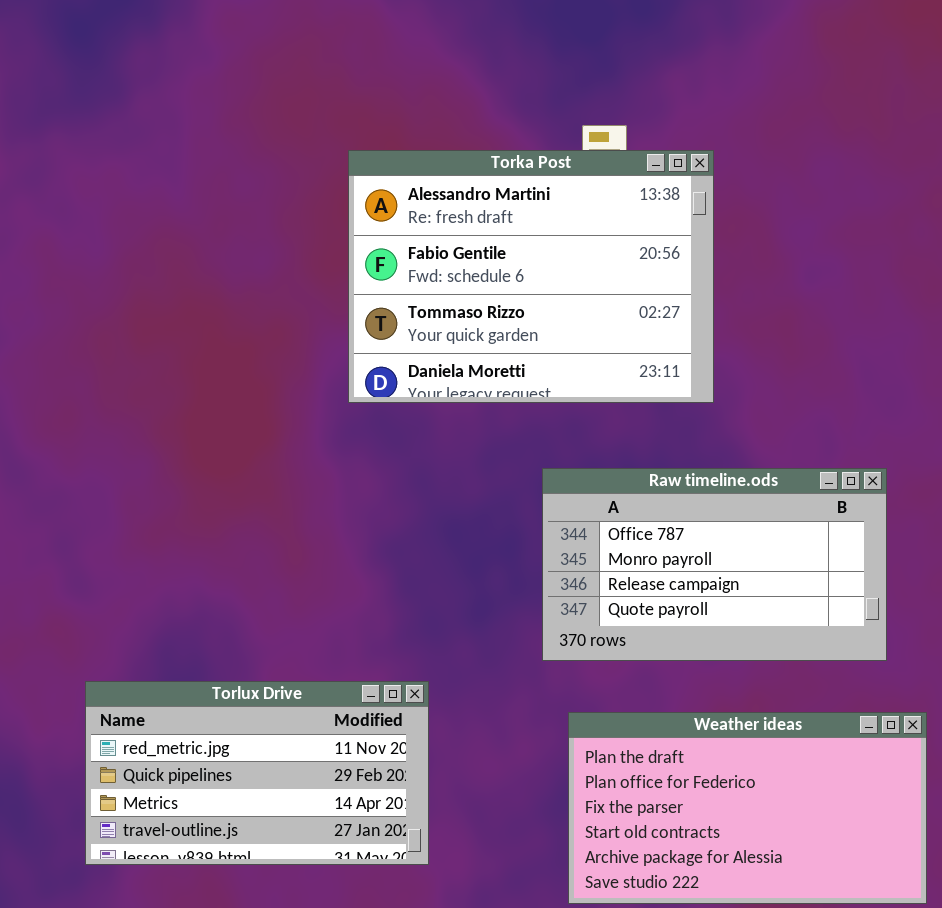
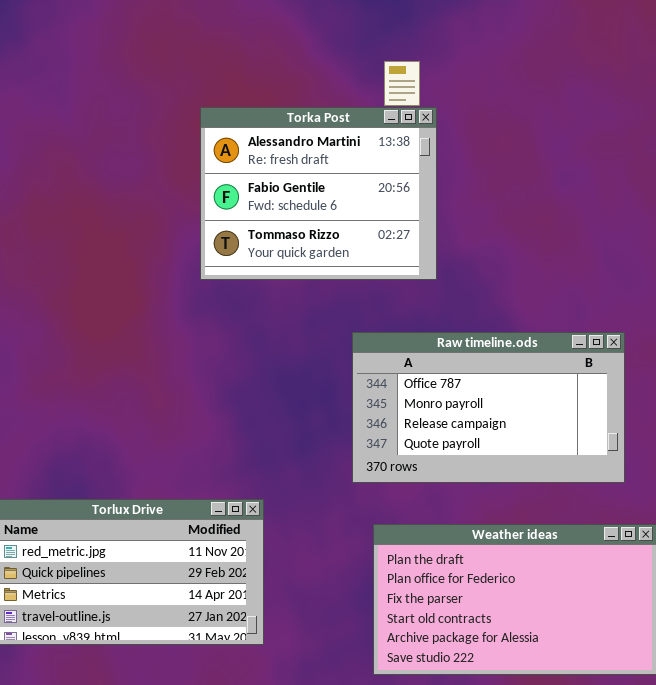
Torka Post: [348,150,714,403] -> [200,107,437,280], resized

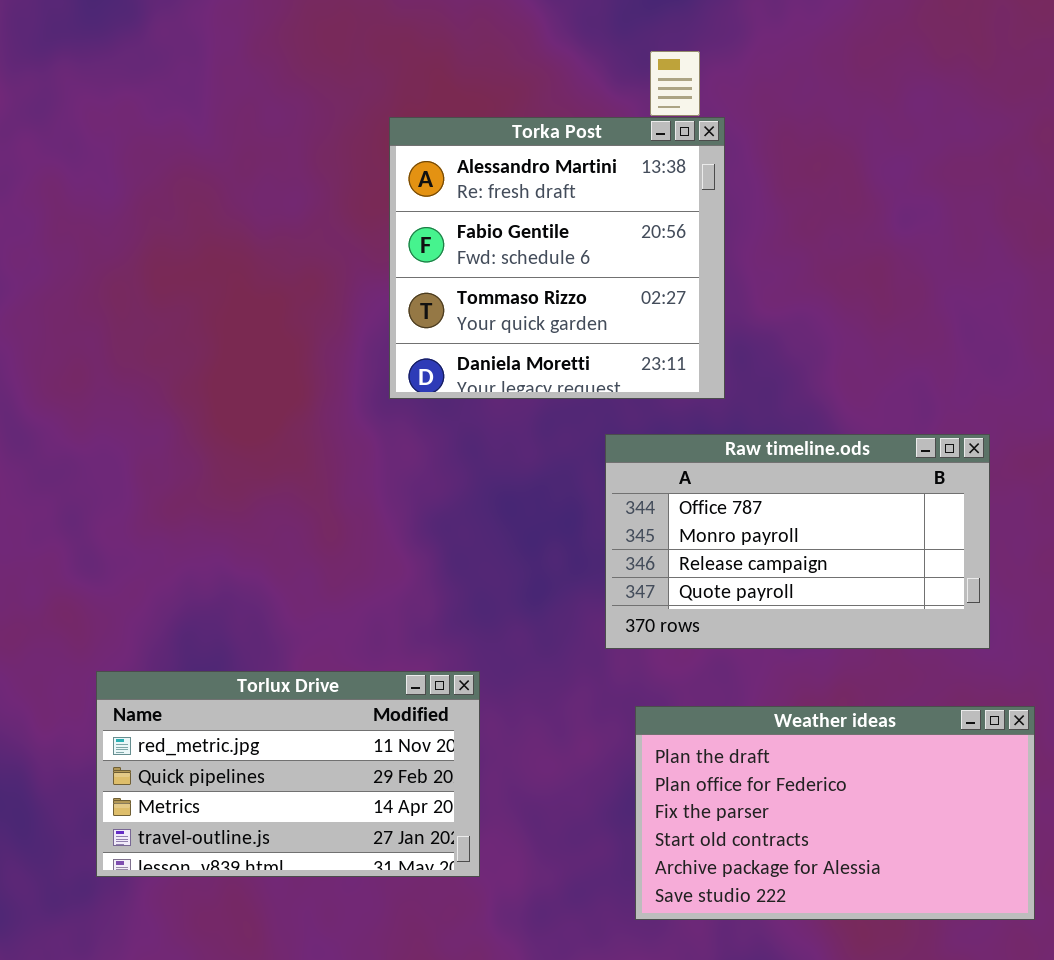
Torka Post: [200,107,437,280] -> [389,117,725,399], resized

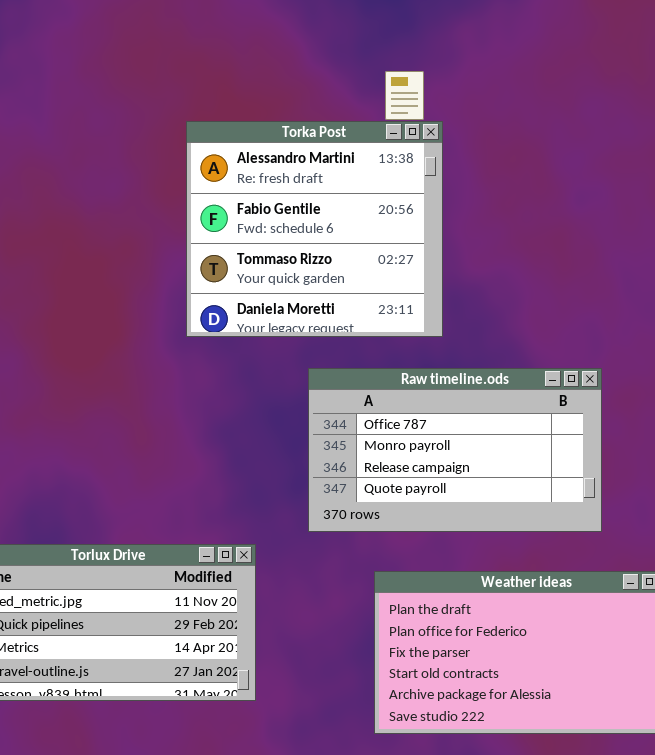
Raw timeline.ods: [605,434,990,649] -> [308,368,602,532], moved

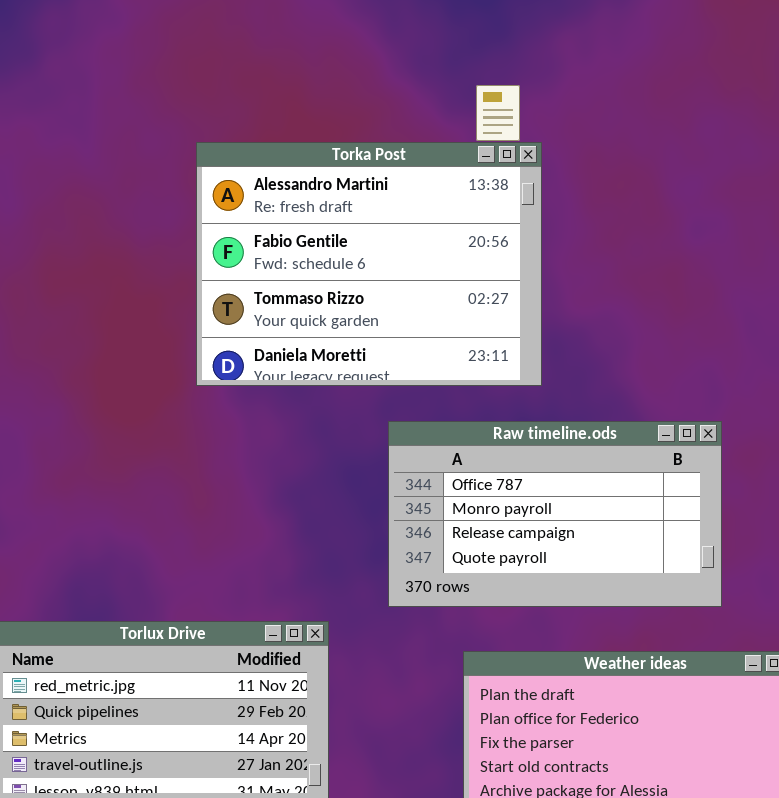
Torka Post: [186,121,443,337] -> [196,142,542,386], resized

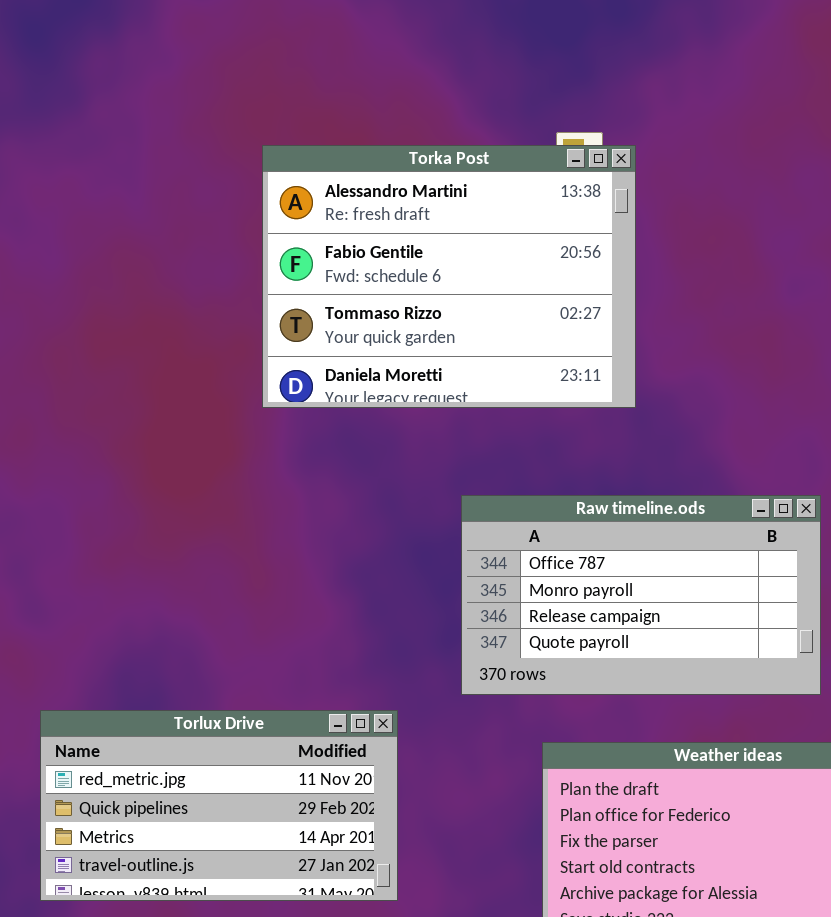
Torka Post: [196,142,542,386] -> [262,145,636,408], moved

